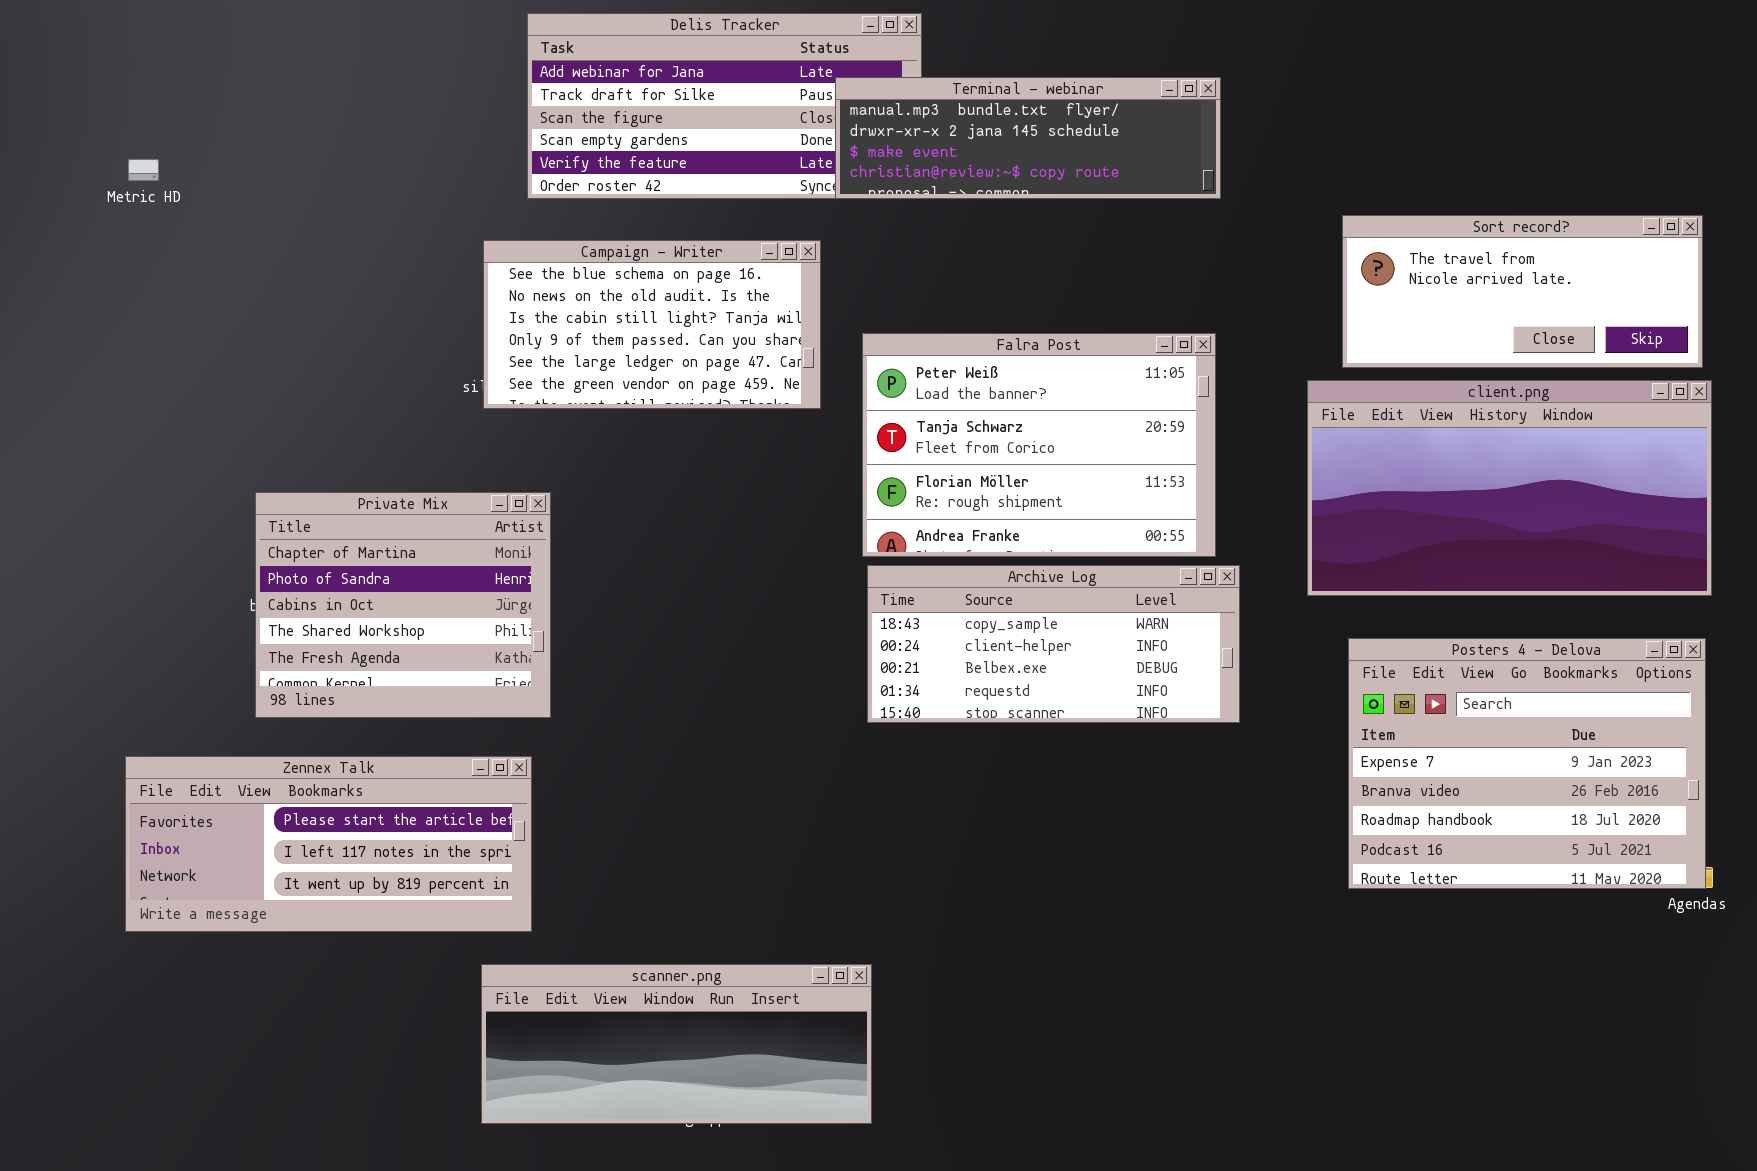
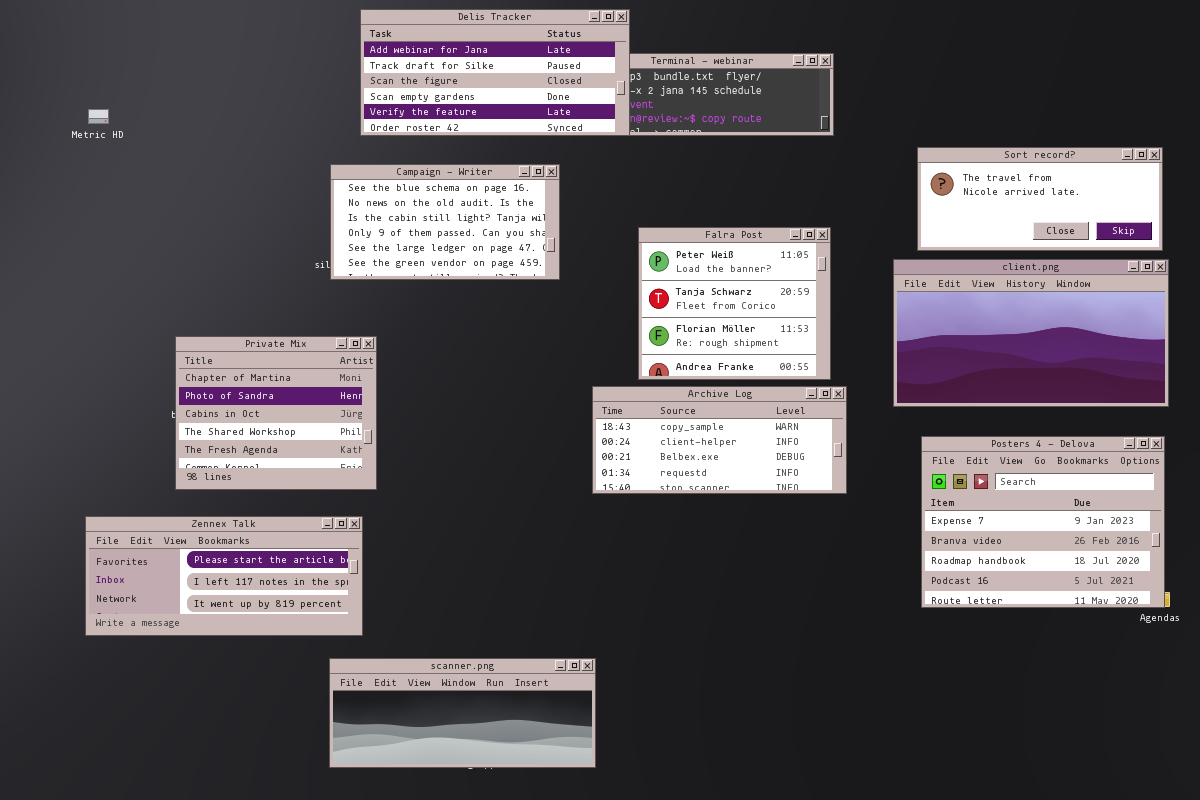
Delis Tracker: [527,13,922,199] -> [360,9,630,136], raised
Falra Post: [862,333,1216,557] -> [638,227,831,380], resized

